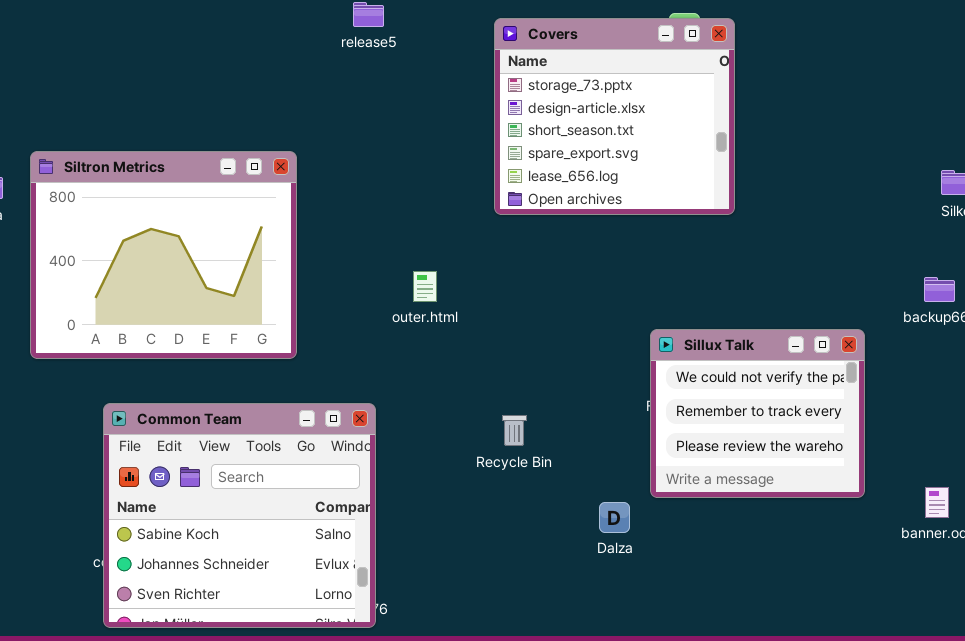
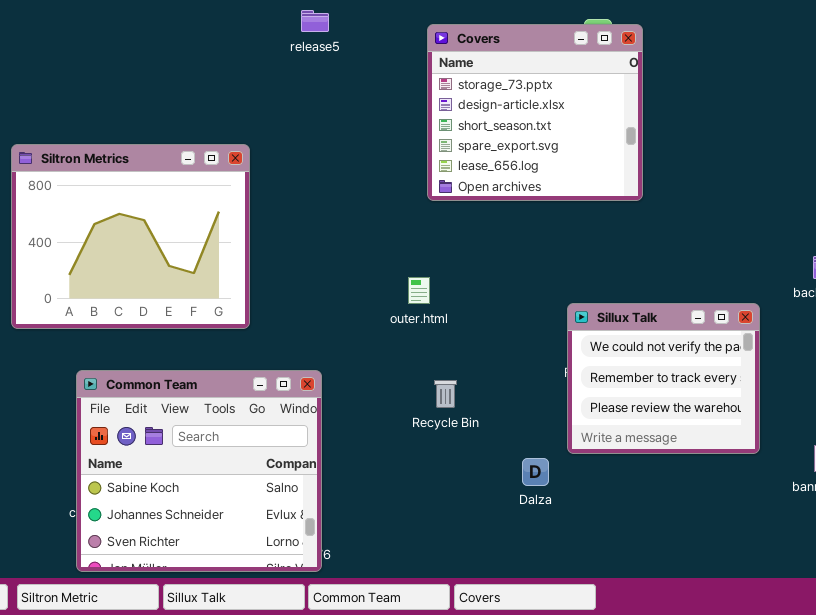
outer.html: [413,271,437,302] -> [408,277,430,304], moved

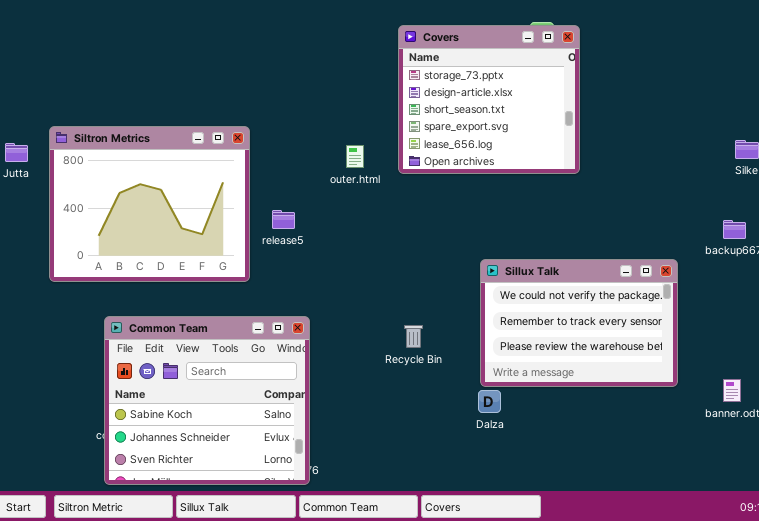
release5: [301,10,329,32] -> [272,210,295,229], moved
outer.html: [408,277,430,304] -> [346,145,364,168], moved
Sillux Talk: [567,303,760,454] -> [480,259,678,387], resized

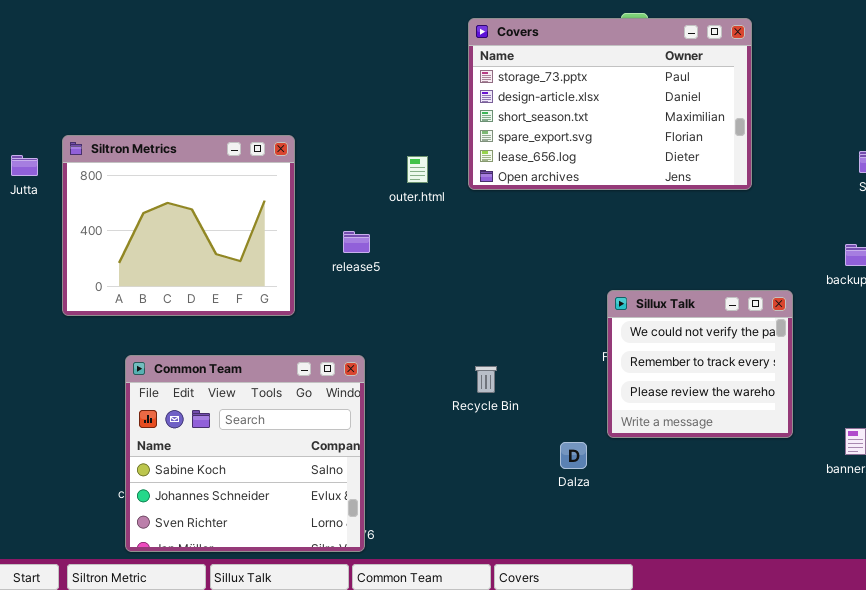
Covers: [398,25,580,174] -> [468,18,752,190], resized
release5: [272,210,295,229] -> [343,231,370,253], moved
Sillux Talk: [480,259,678,387] -> [607,290,793,438], resized

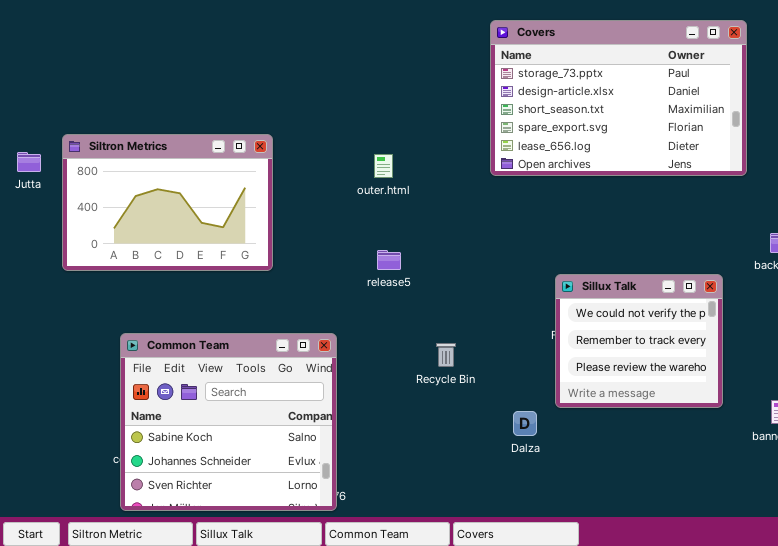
Covers: [468,18,752,190] -> [490,20,747,176], moved
Siltron Metrics: [62,135,295,316] -> [62,134,273,271], resized
release5: [343,231,370,253] -> [377,250,401,270], moved

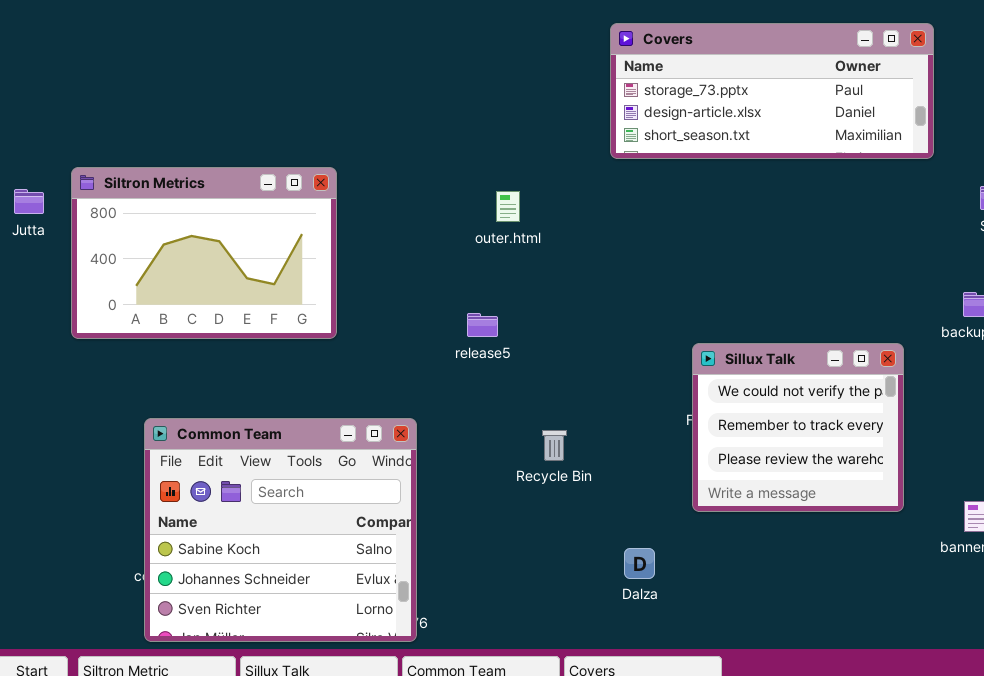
Covers: [490,20,747,176] -> [610,23,934,159], resized
outer.html: [374,154,393,178] -> [496,191,520,222], moved
Dalza: [513,411,537,436] -> [624,548,655,579], moved

